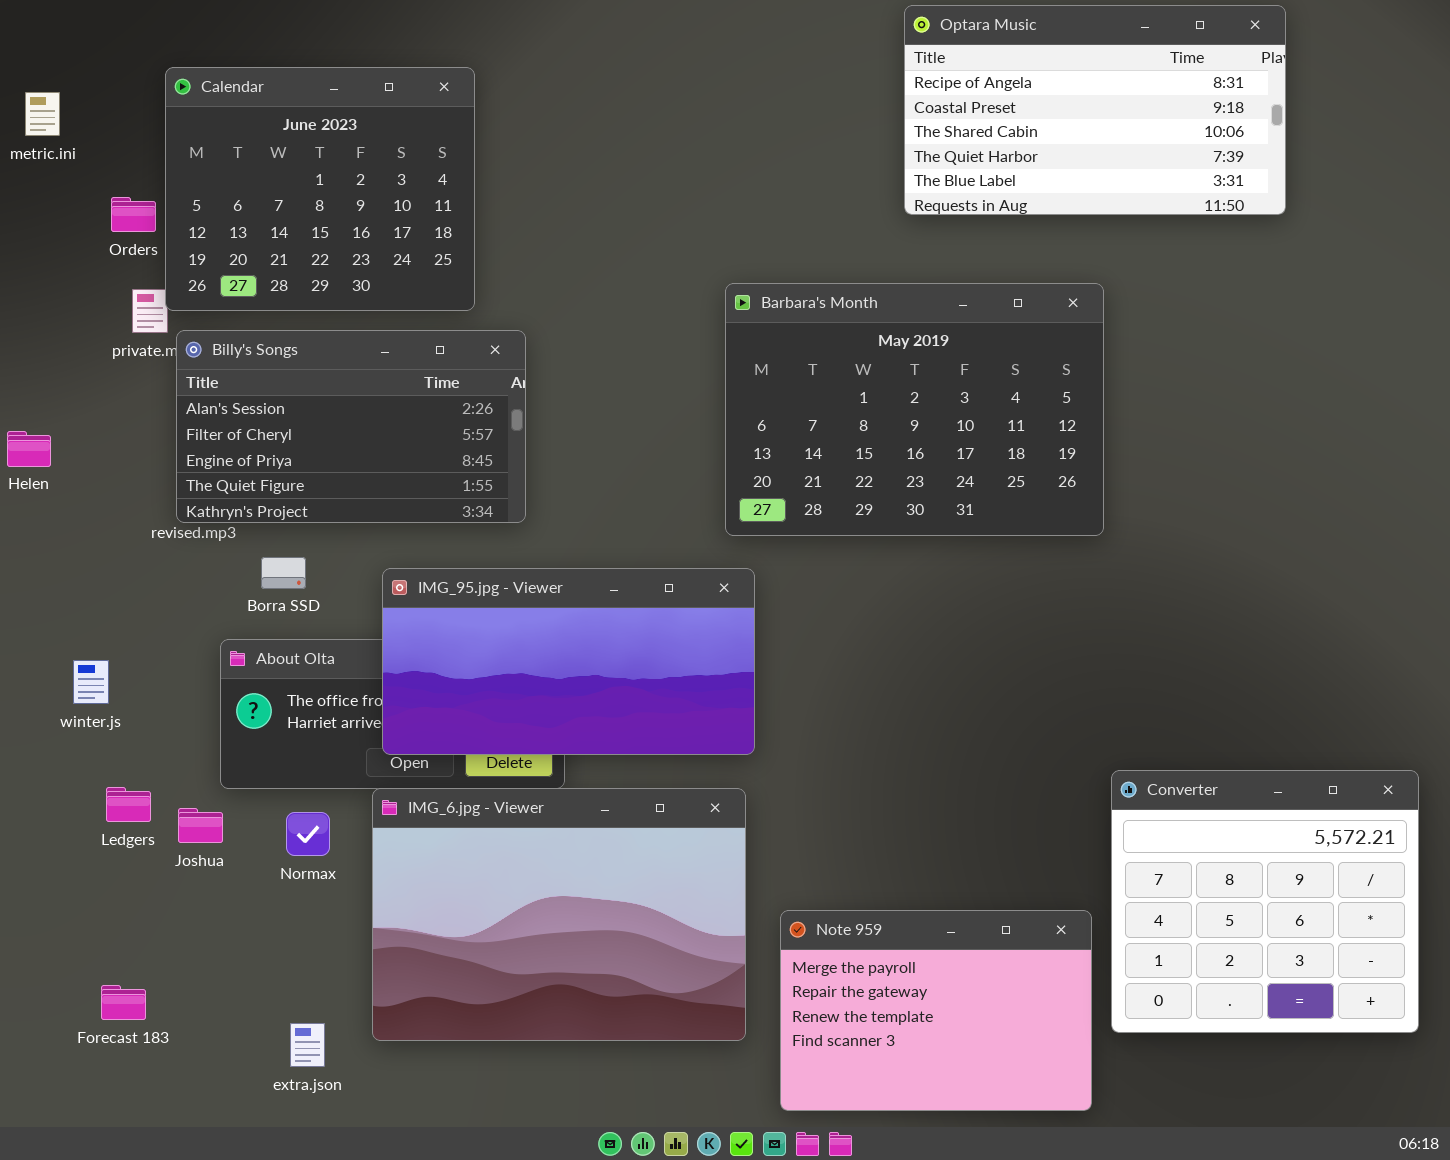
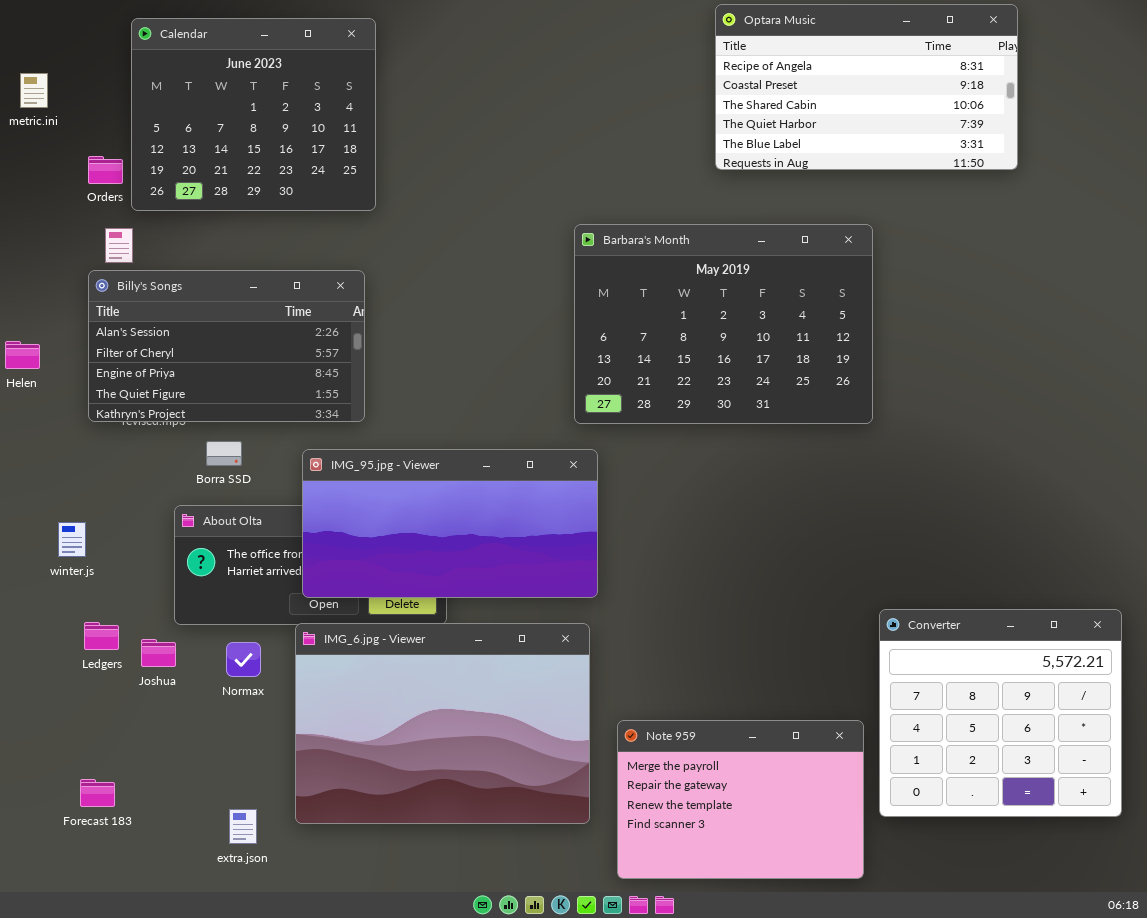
Calendar: [165,67,475,311] -> [131,18,376,211], moved
Billy's Songs: [176,330,526,523] -> [88,270,365,422], moved

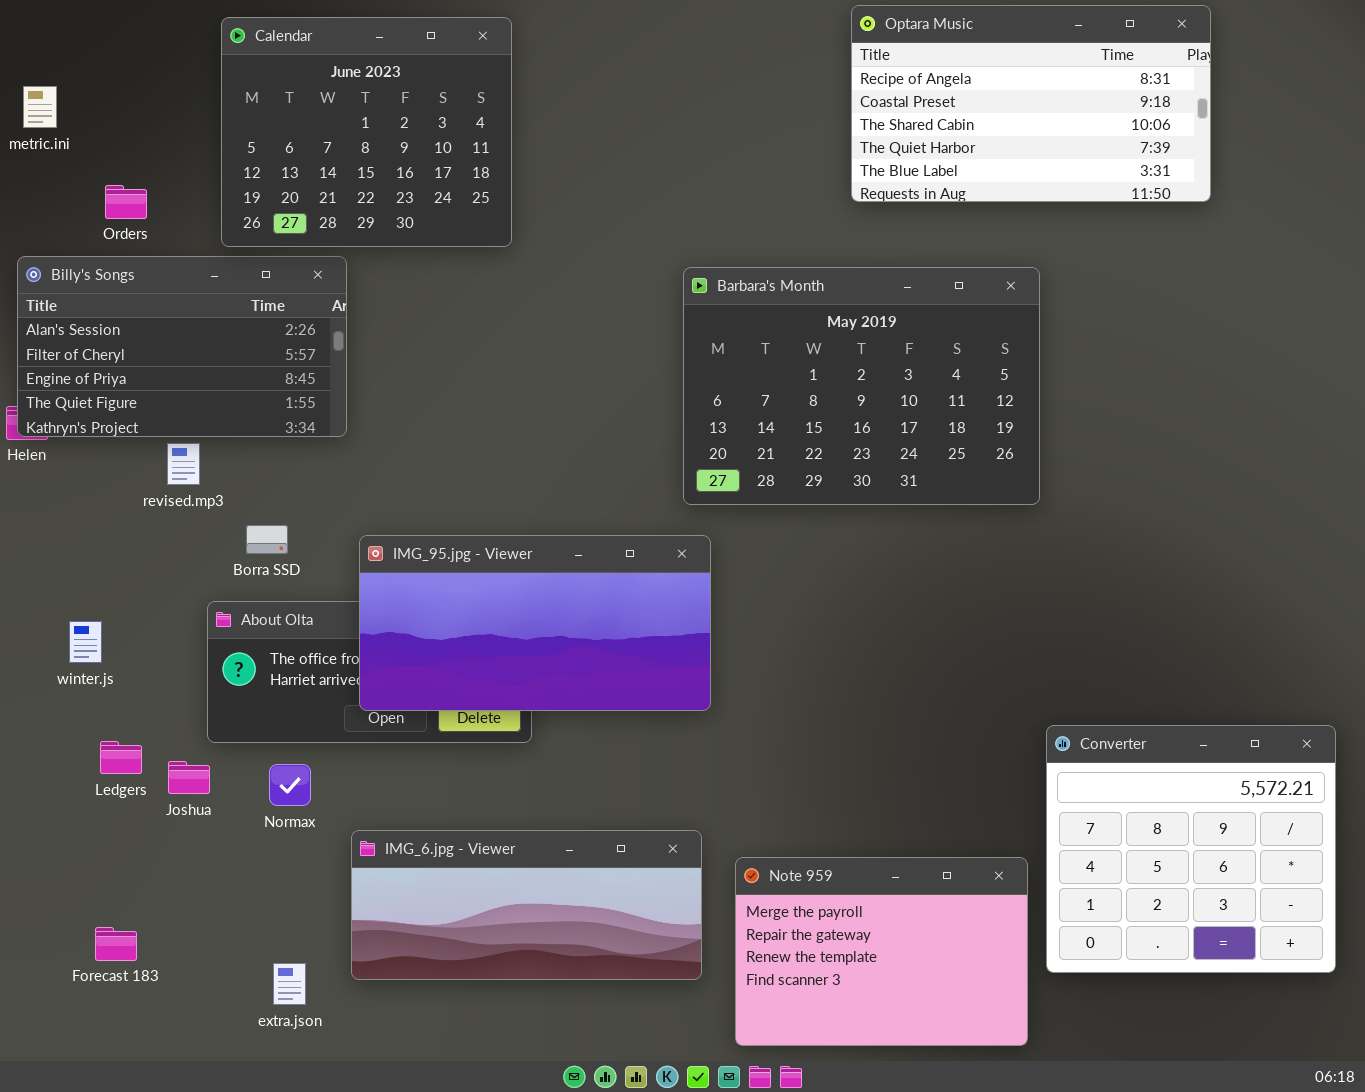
Calendar: [131,18,376,211] -> [221,17,512,247], moved
Billy's Songs: [88,270,365,422] -> [17,256,347,437], moved
IMG_6.jpg - Viewer: [295,623,590,824] -> [351,830,702,980], resized

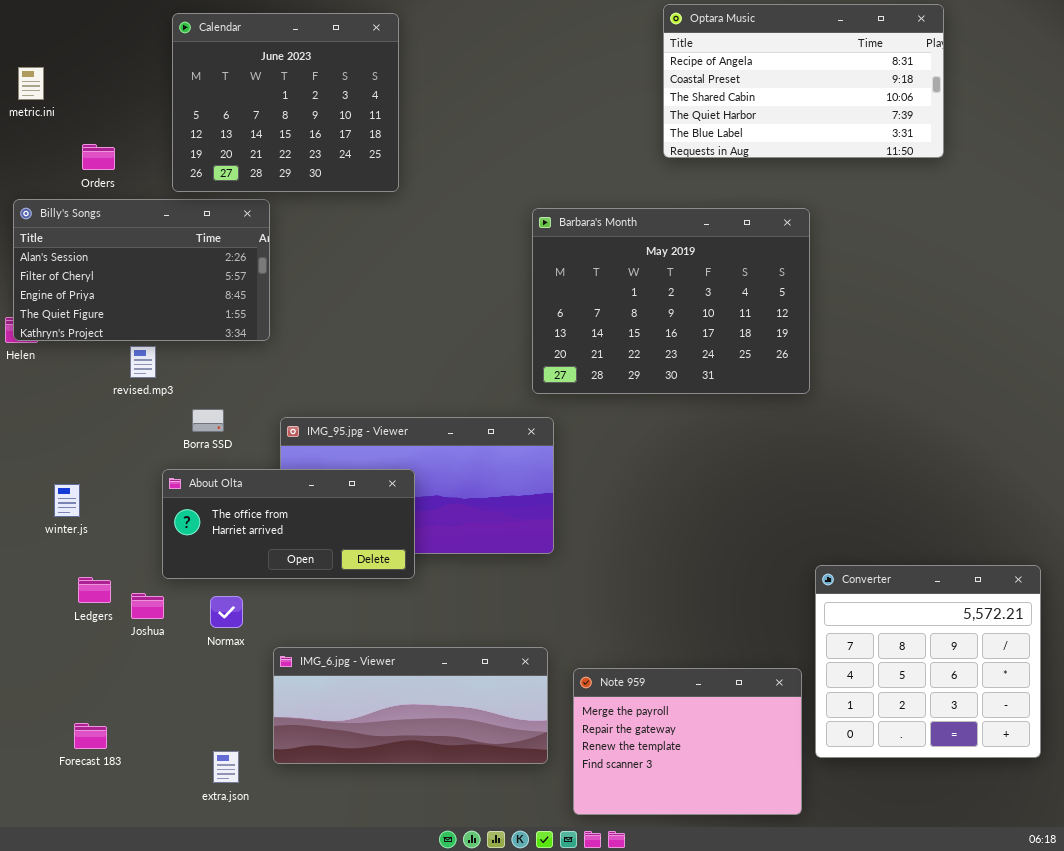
About Olta: [207,601,532,743] -> [162,469,415,579], raised

